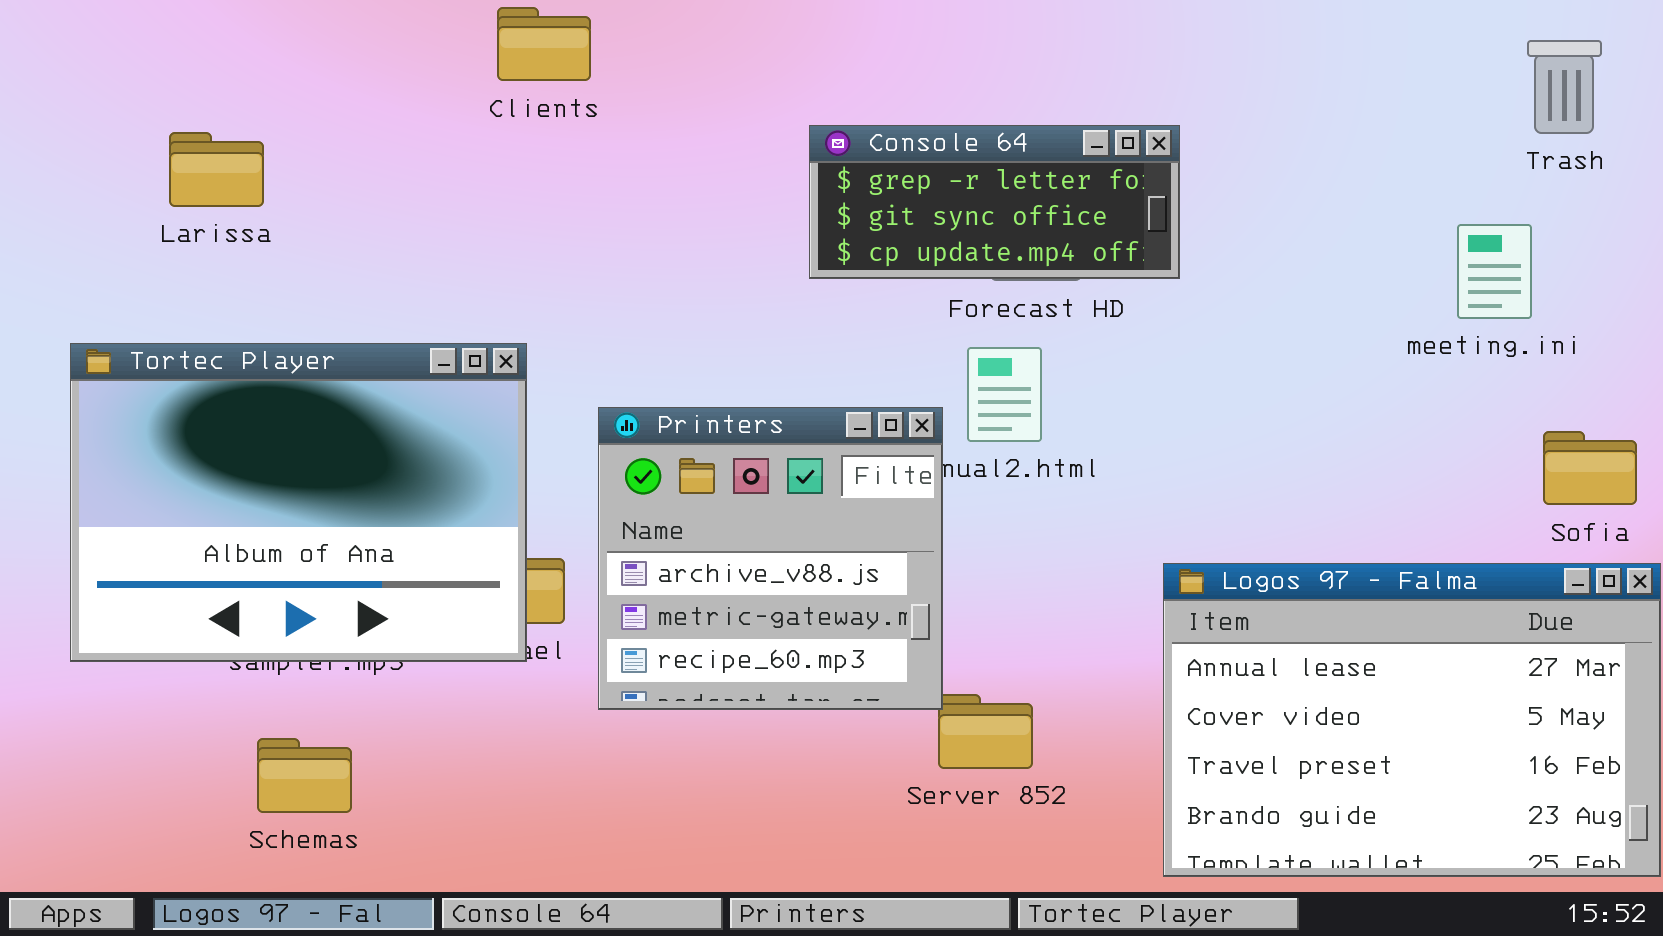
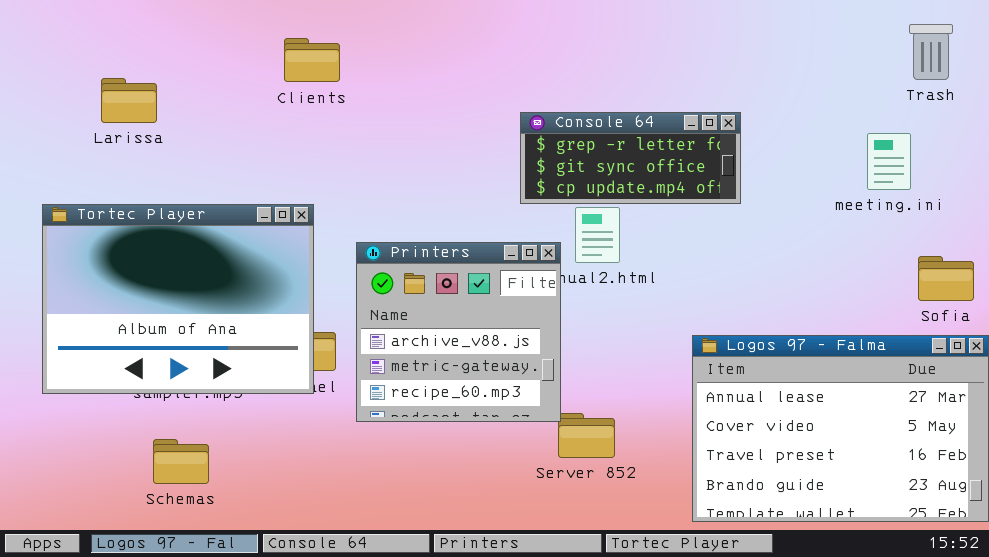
Clients: [497,7,591,81] -> [284,38,340,82], moved
Console 64: [809,125,1180,279] -> [520,112,741,204], moved

